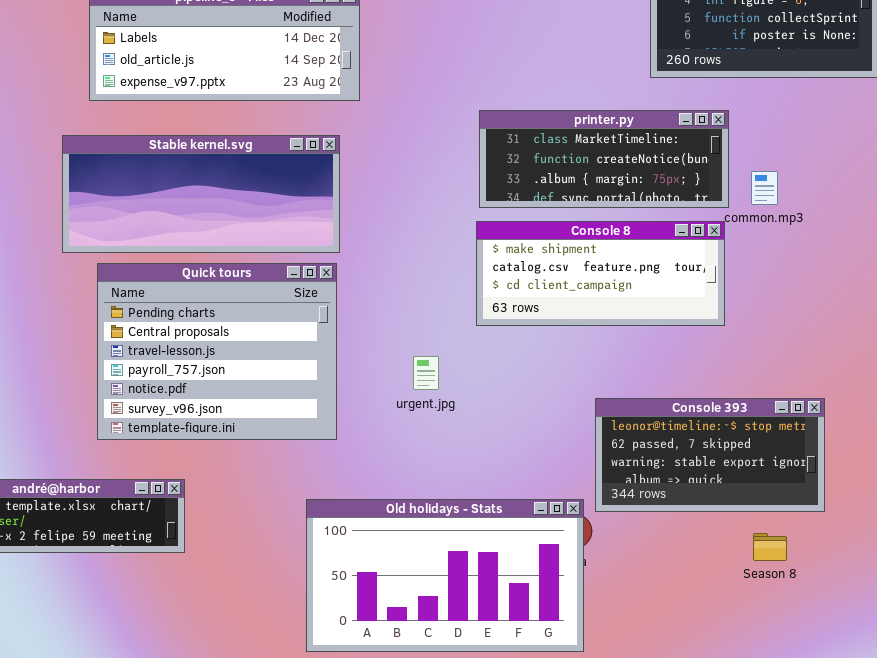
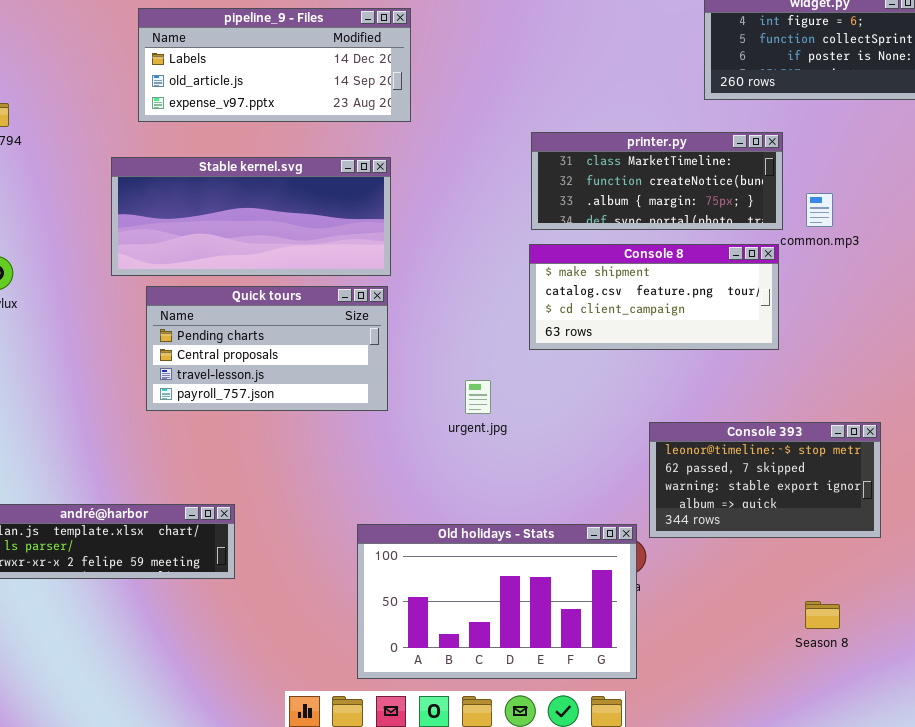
Quick tours: [97,263,337,440] -> [146,286,388,411], resized
Season 8: [753,533,787,561] -> [805,601,840,629], moved

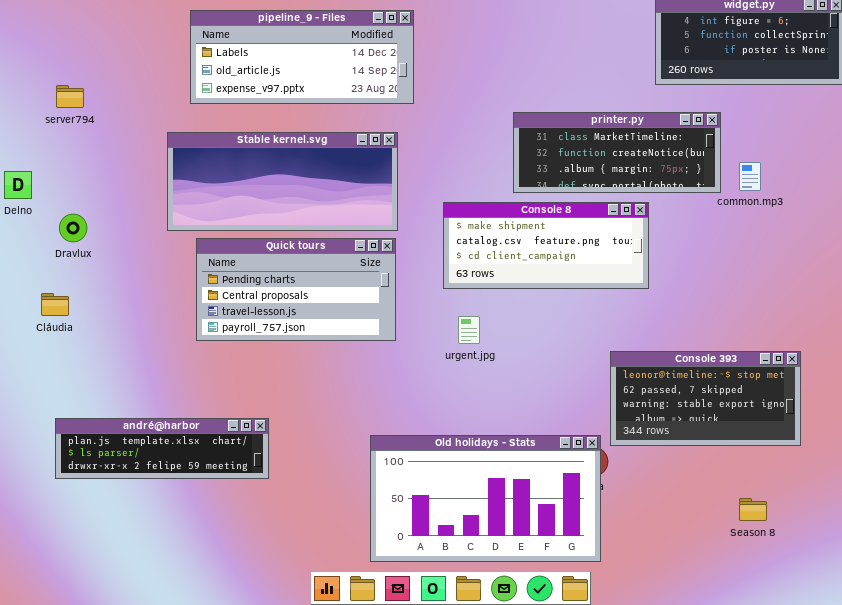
Console 8: [529,244,779,350] -> [443,202,649,289], moved

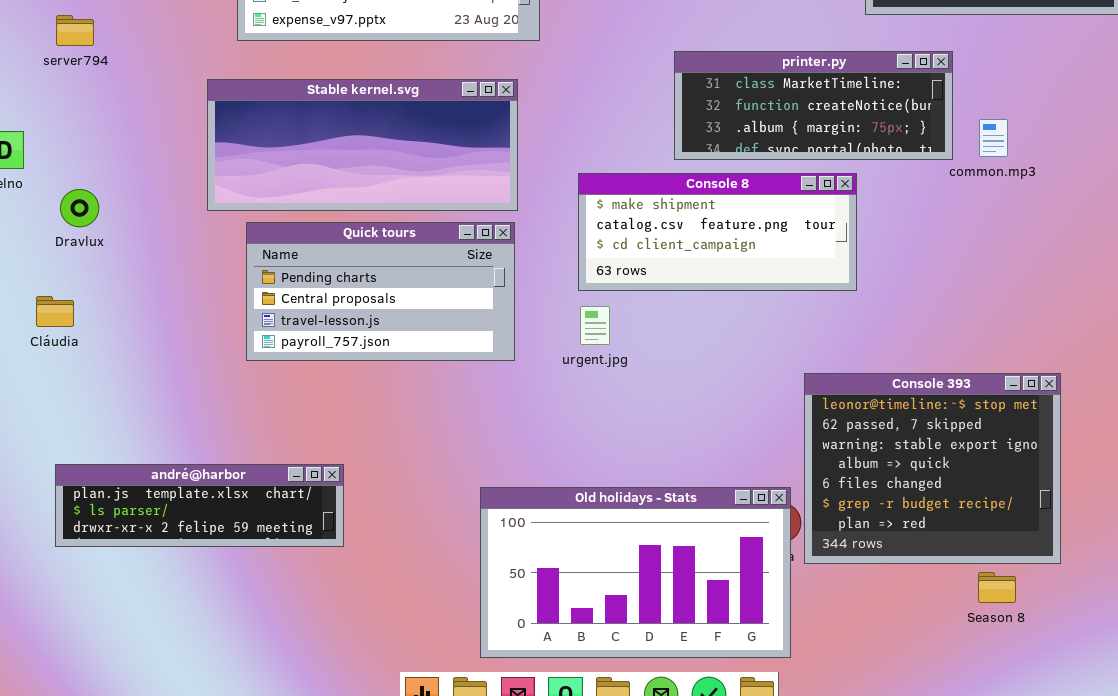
urgent.jpg: [458,316,480,344] -> [580,306,610,345], moved
Console 393: [610,351,801,446] -> [804,373,1061,564], resized

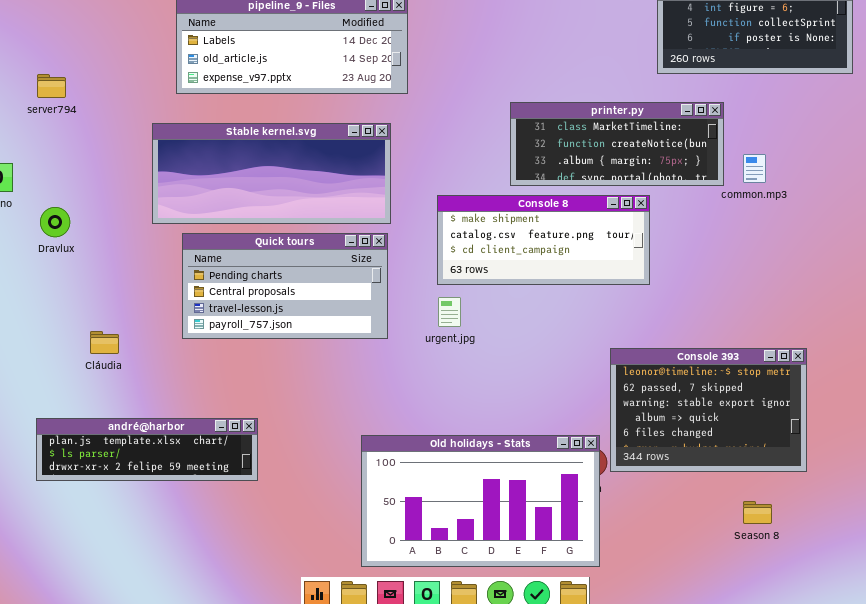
Cláudia: [36,296,74,327] -> [90,331,119,354], moved
Console 393: [804,373,1061,564] -> [610,348,807,472], resized

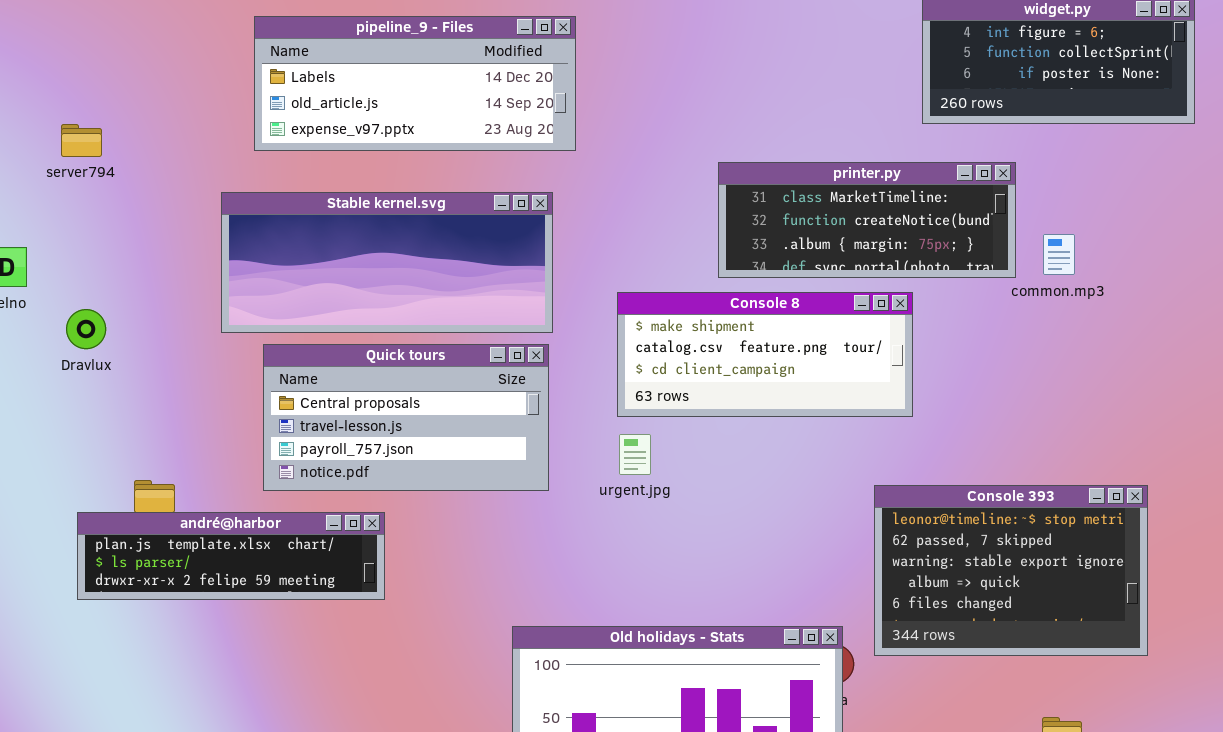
Quick tours: [182,233,388,339] -> [263,344,549,491], scrolled down 1 row
Console 393: [610,348,807,472] -> [874,485,1148,656], moved
andré@harbor: [36,418,258,481] -> [77,512,385,600], moved

